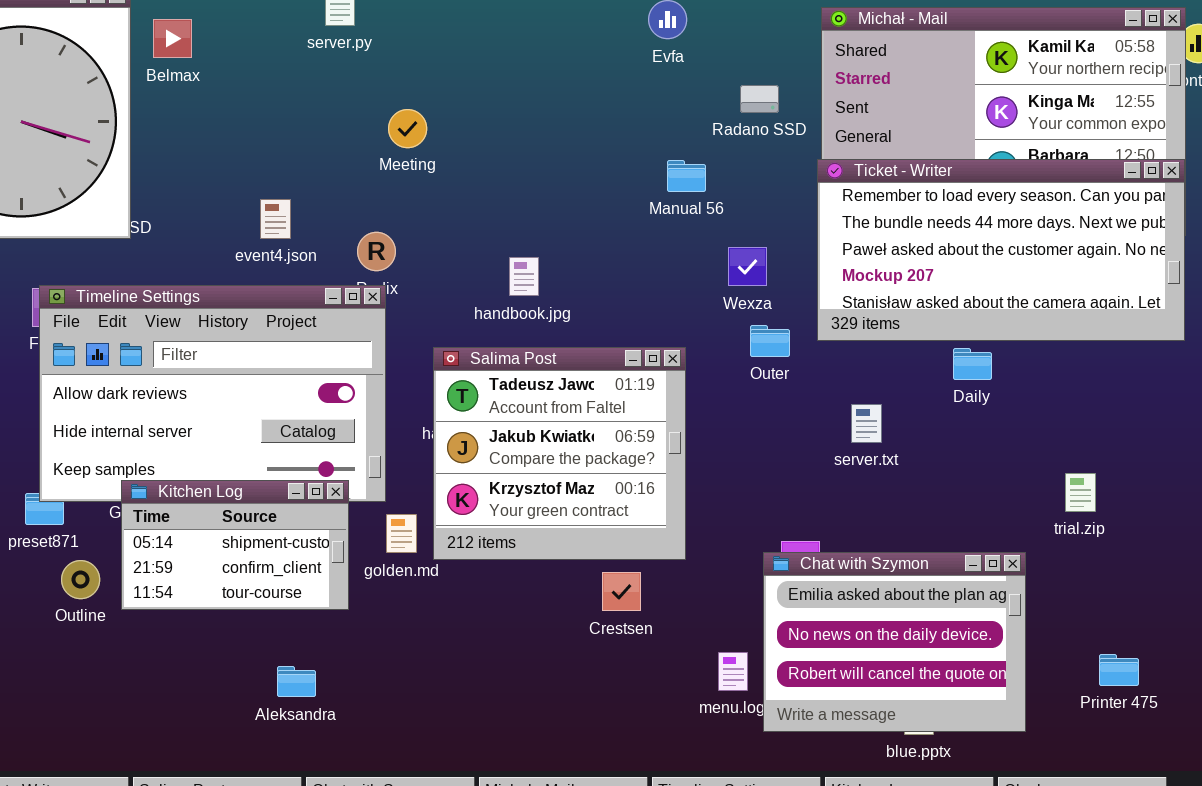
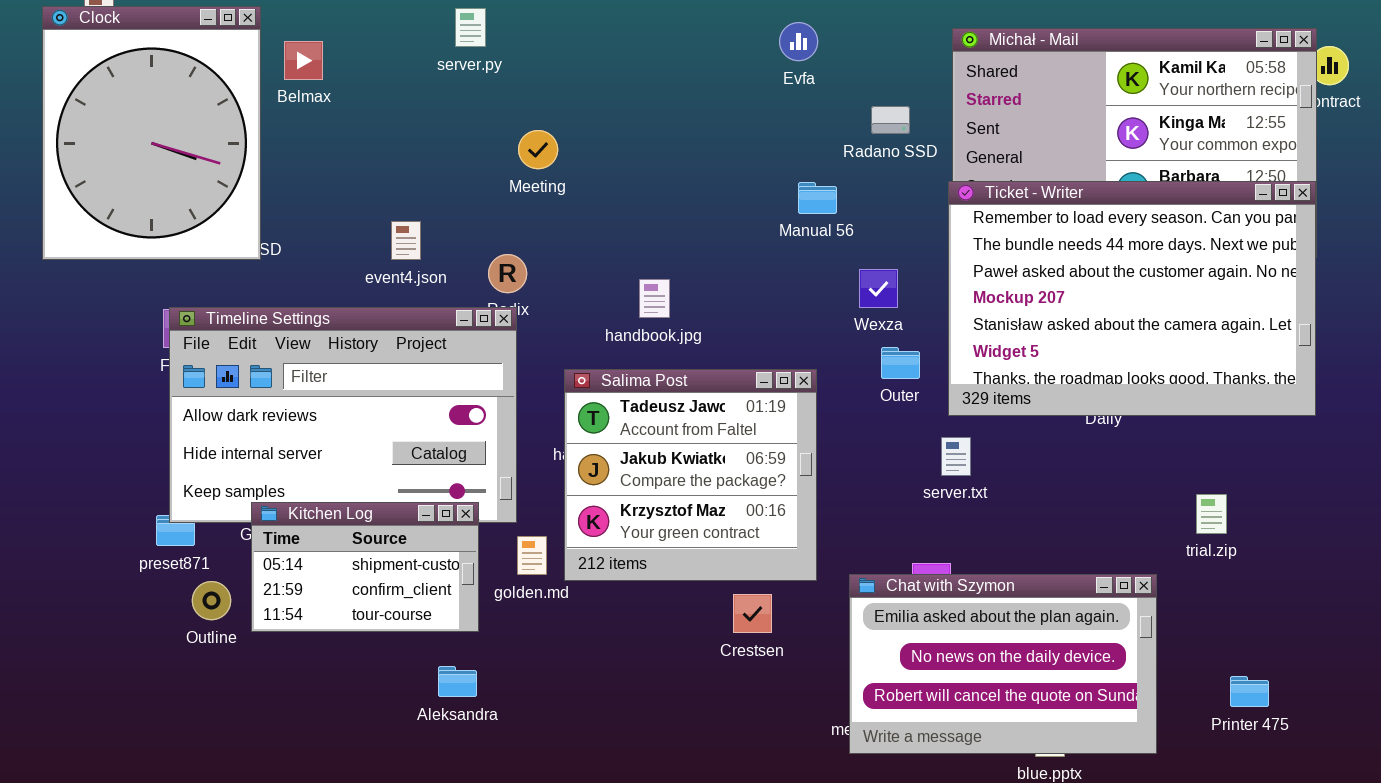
Ticket - Writer: [817,159,1185,341] -> [948,181,1316,416], resized
server.txt: [851,404,882,443] -> [941,437,971,476], moved
Chat with Szymon: [763,552,1026,732] -> [849,574,1157,754], resized
Aleksandra: [277,666,316,697] -> [438,666,477,697], moved

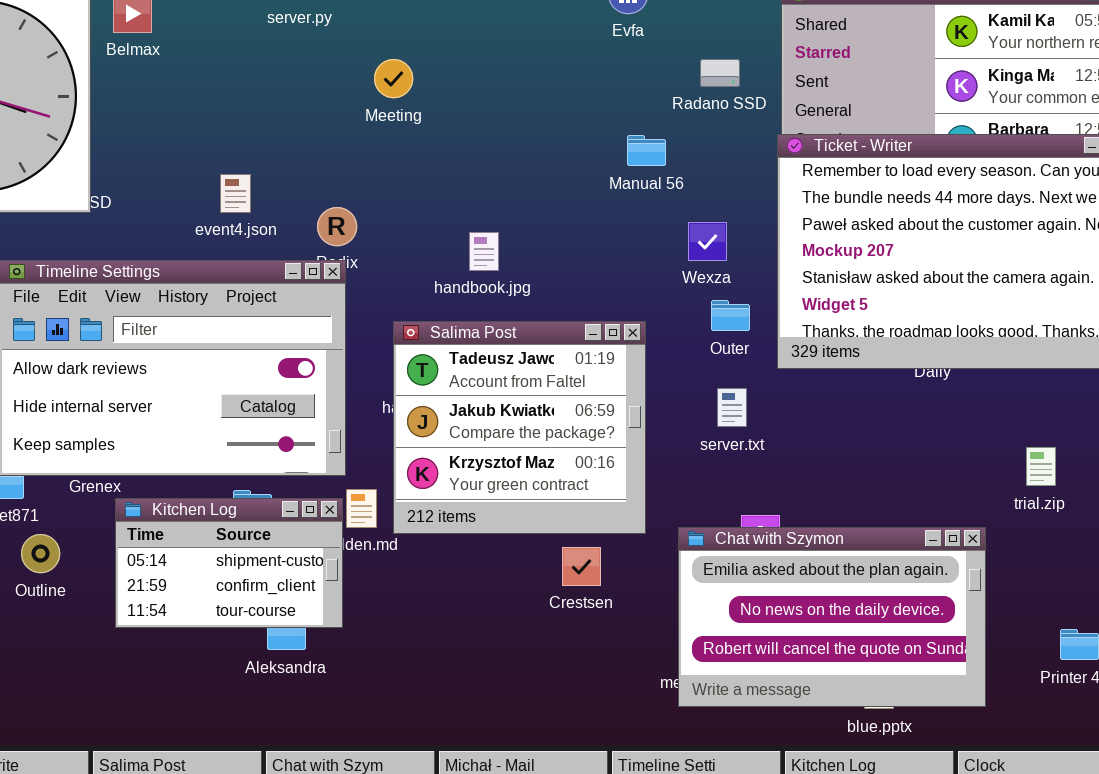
Meeting: [518,130,558,169] -> [374,59,413,98], moved
server.txt: [941,437,971,476] -> [717,388,747,427], moved
Kitchen Log: [251,502,479,632] -> [115,498,343,628], moved

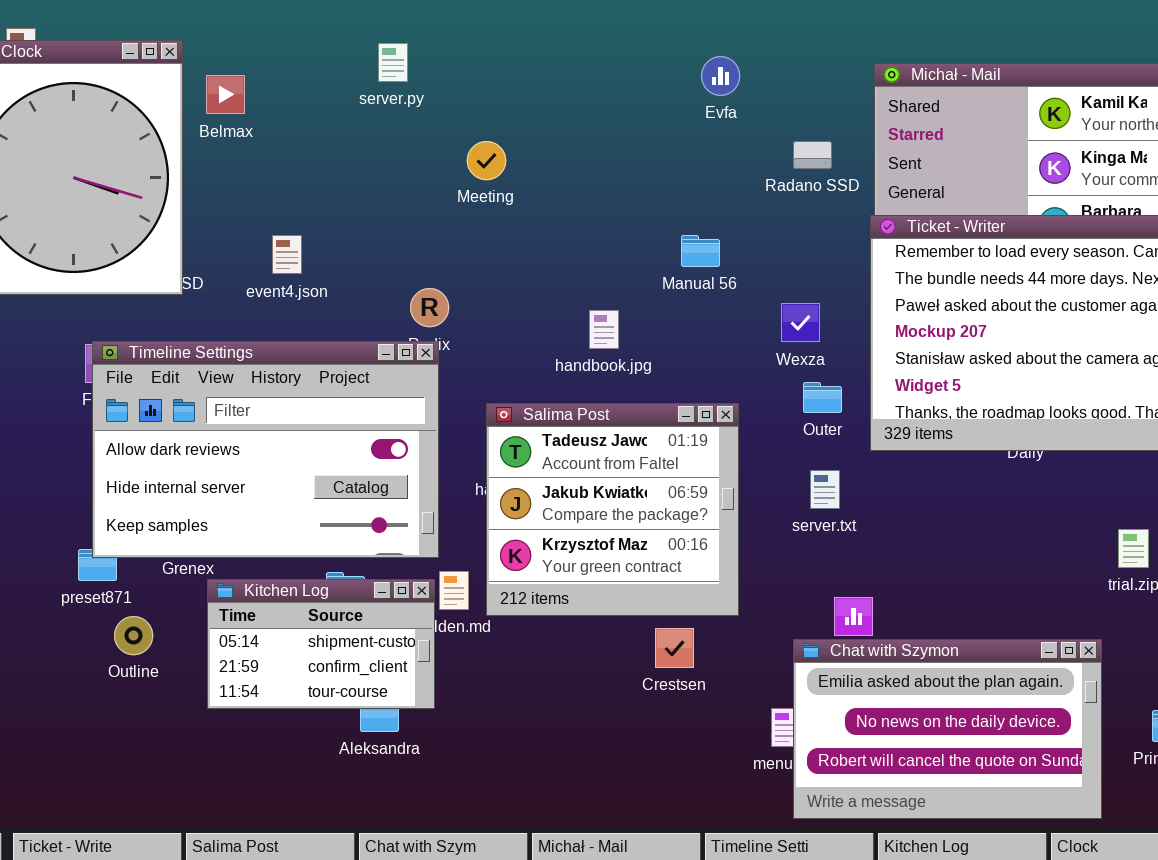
Manual 56: [627,135,666,166] -> [681,235,720,267], moved
event4.json: [220,174,251,213] -> [272,235,302,274], moved
handbook.jpg: [469,232,499,271] -> [589,310,619,349], moved
Chat with Szymon: [678,527,986,707] -> [793,639,1102,819], moved

